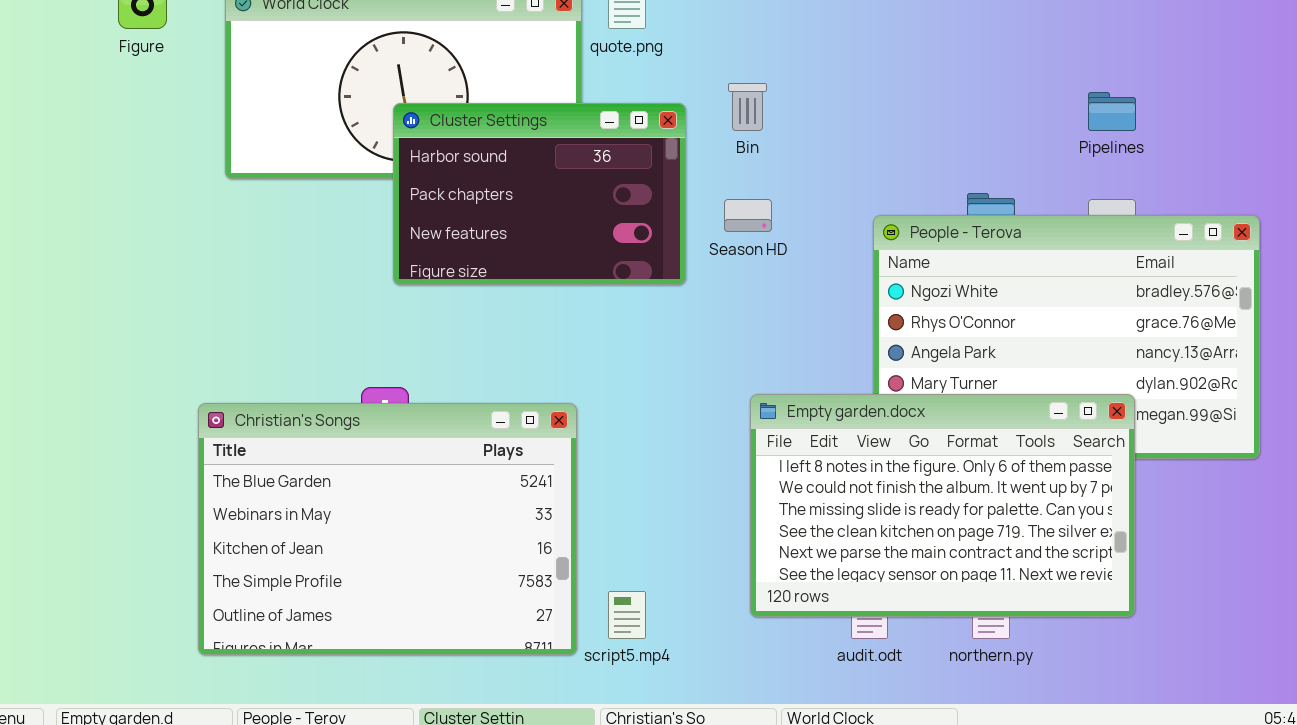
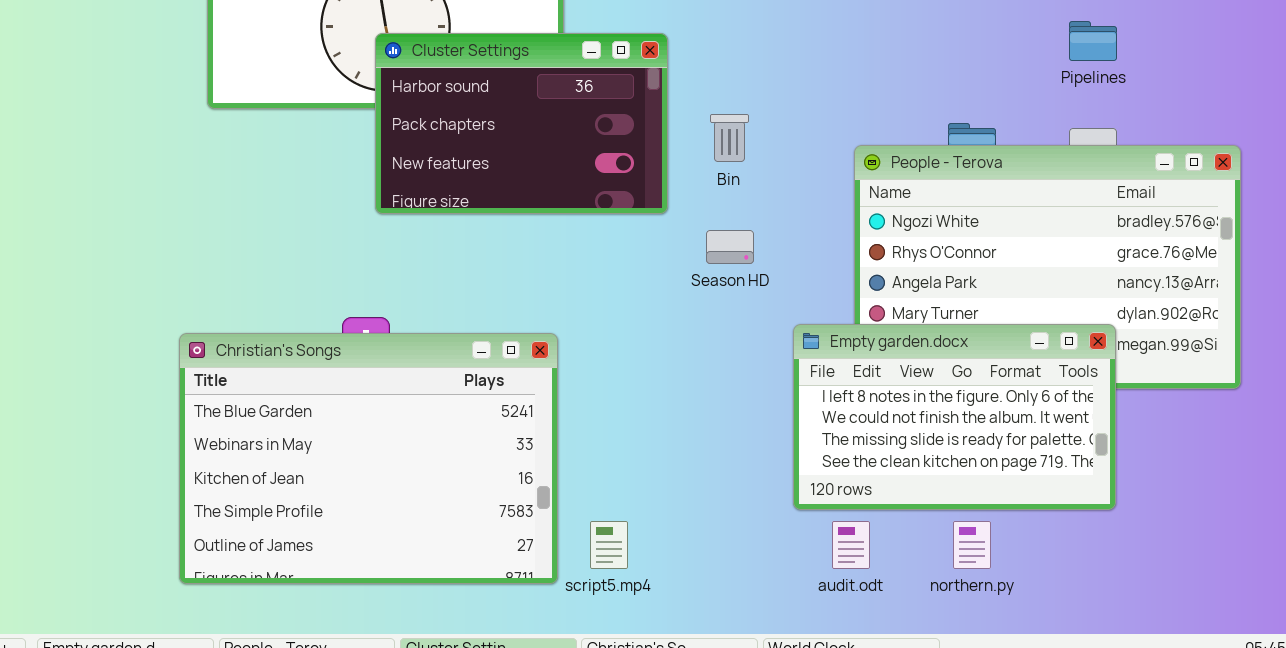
Bin: [728,83,767,131] -> [710,114,749,162], moved
Season HD: [724,199,772,232] -> [706,230,754,264], moved
Empty garden.docx: [750,394,1135,617] -> [793,324,1116,510], resized

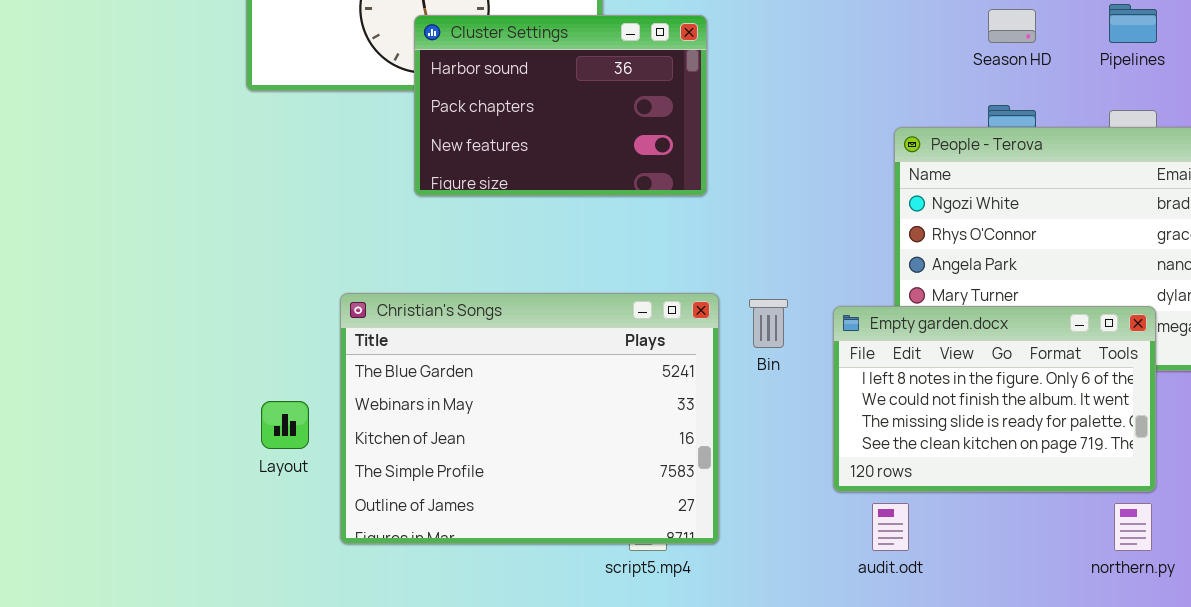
Bin: [710,114,749,162] -> [749,299,788,348], moved
Season HD: [706,230,754,264] -> [988,9,1036,43], moved
Christian's Songs: [179,333,558,584] -> [340,293,719,544], moved
northern.py: [953,521,991,569] -> [1114,503,1152,551], moved

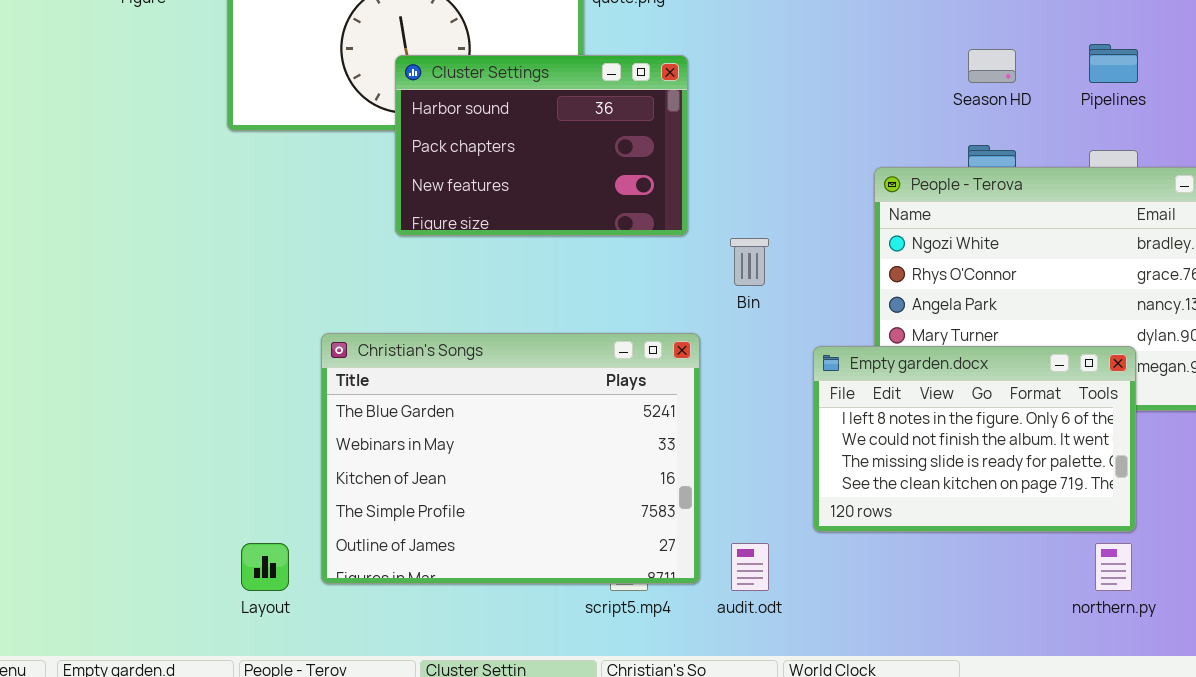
Bin: [749,299,788,348] -> [730,238,769,286], moved
Layout: [261,401,309,449] -> [241,543,289,591], moved
audit.odt: [872,503,909,551] -> [731,543,769,591], moved

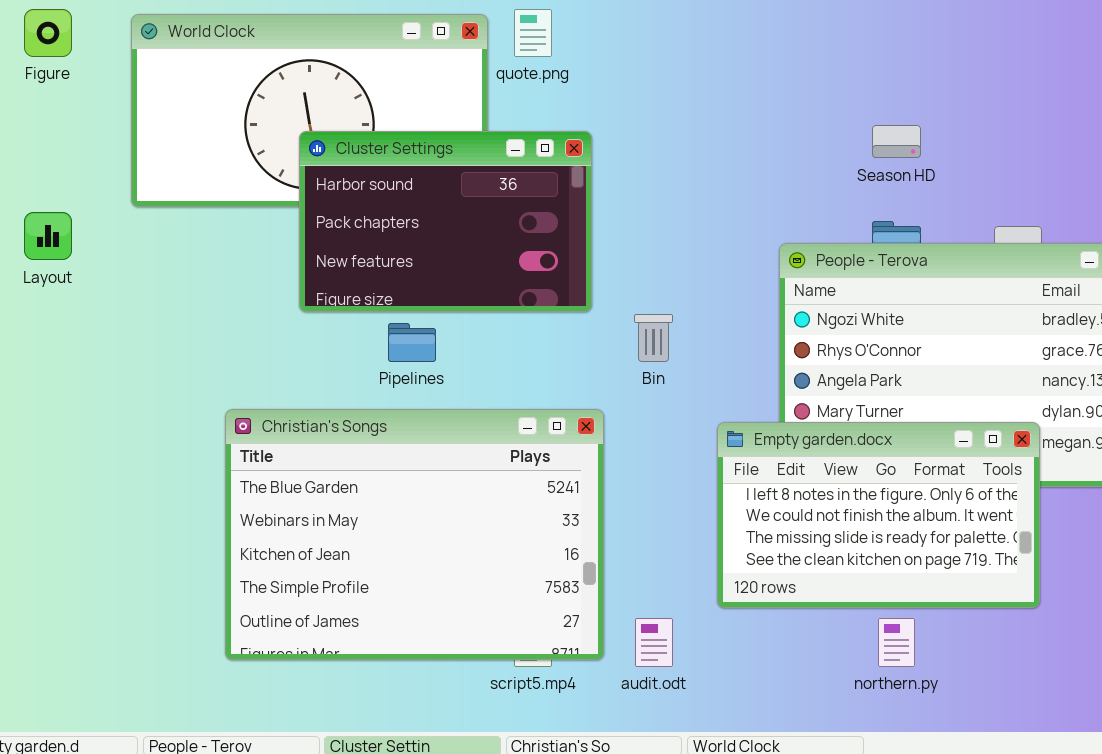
Pipelines: [1089,44,1138,83] -> [388,323,436,362], moved
Layout: [241,543,289,591] -> [24,212,72,260], moved
northern.py: [1095,543,1132,591] -> [878,618,915,667], moved

